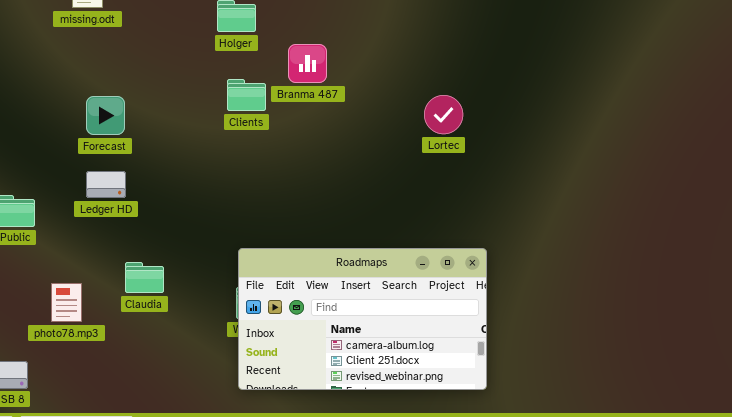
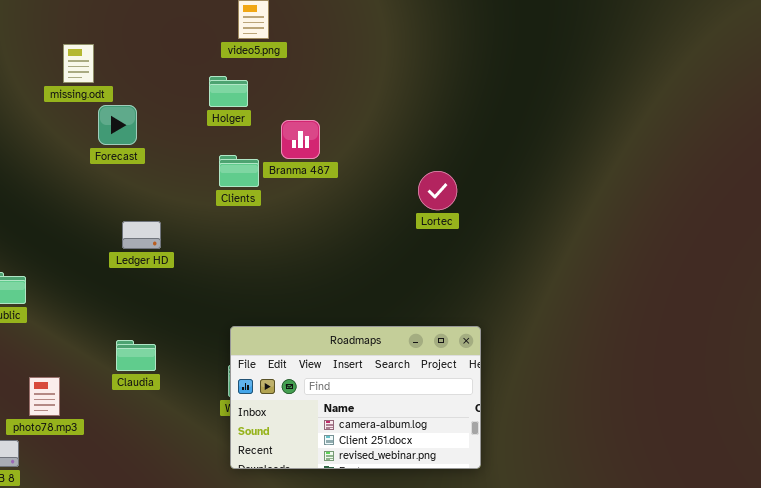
Forecast: [86,96,125,135] -> [98,105,137,145], moved
Ledger HD: [86,171,126,198] -> [122,221,161,249], moved
photo78.mp3: [51,283,82,322] -> [29,377,60,416], moved

